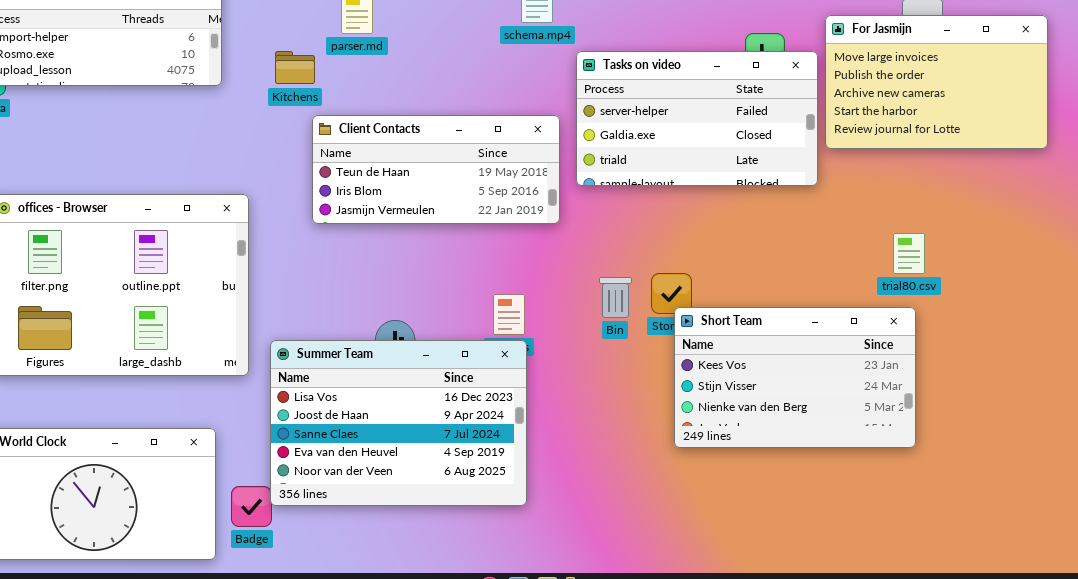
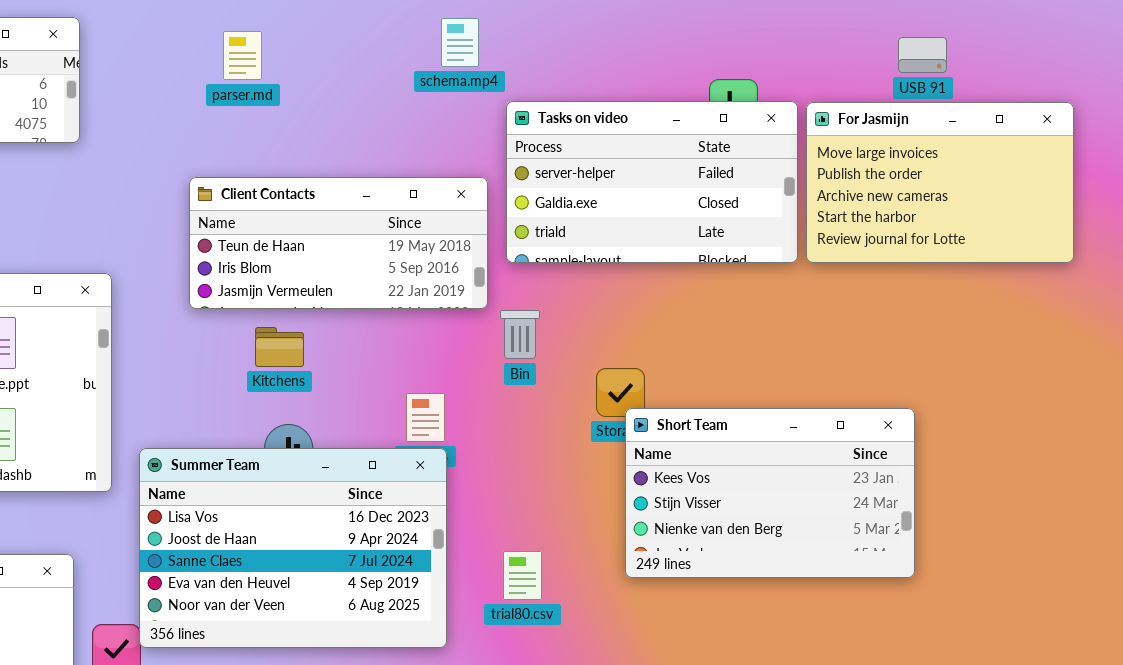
For Jasmijn: [825,15,1048,149] -> [806,102,1074,263], moved
Kitchens: [275,51,315,84] -> [255,327,304,367], moved
trial80.csv: [893,233,925,274] -> [503,551,542,600], moved
Bin: [599,277,632,318] -> [500,310,540,359], moved

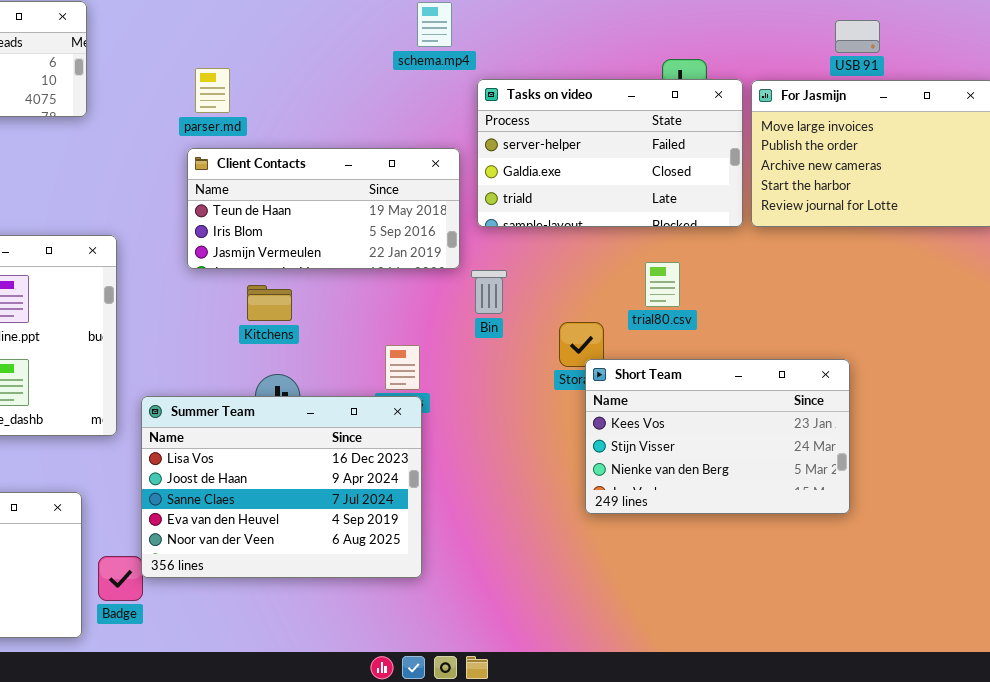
parser.md: [223,31,262,80] -> [195,68,230,113], moved
trial80.csv: [503,551,542,600] -> [645,262,680,307], moved

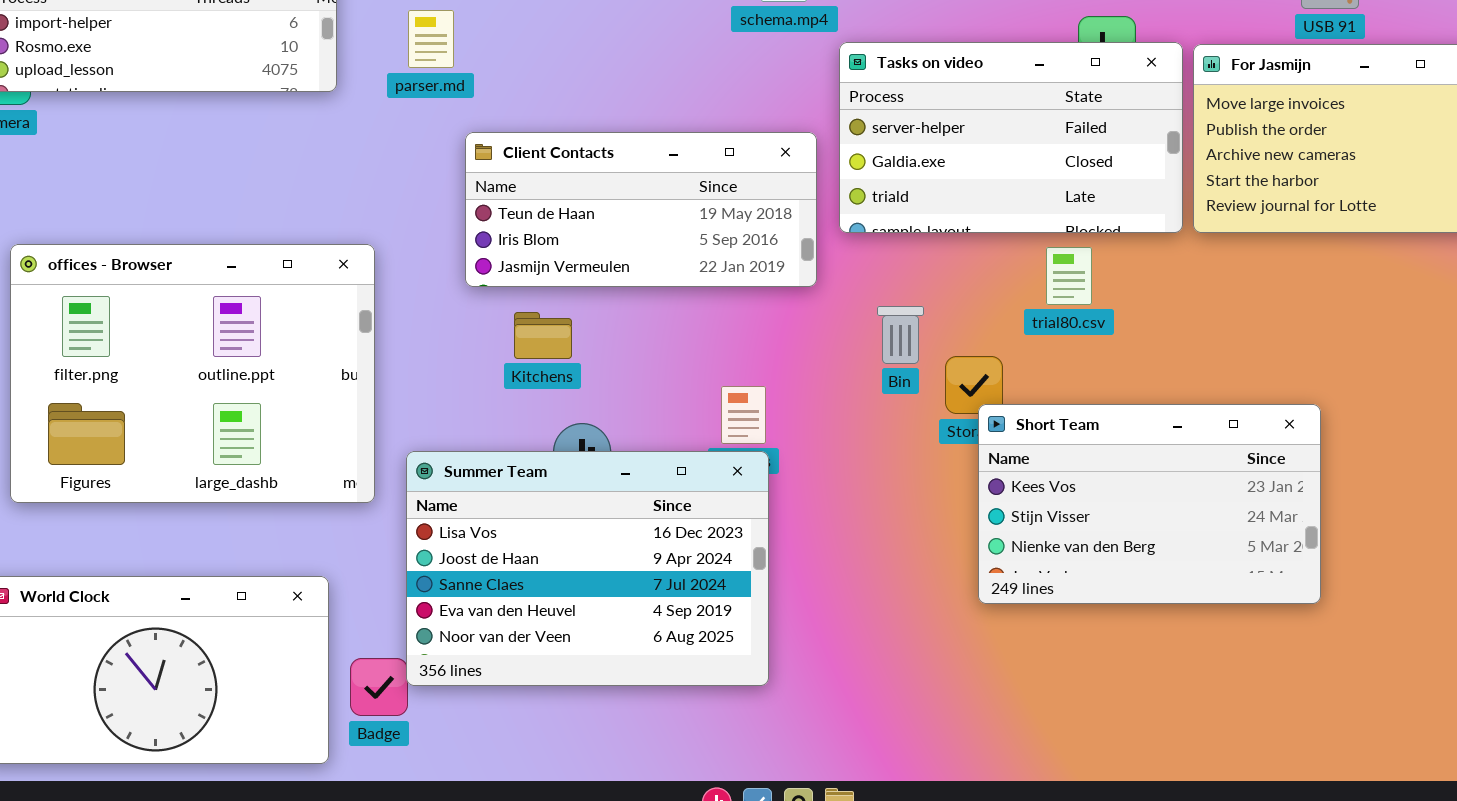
parser.md: [195,68,230,113] -> [408,10,454,68], moved
trial80.csv: [645,262,680,307] -> [1046,247,1092,305], moved
Bin: [471,270,507,314] -> [877,306,924,364], moved
Kitchens: [247,285,292,321] -> [514,312,572,359], moved

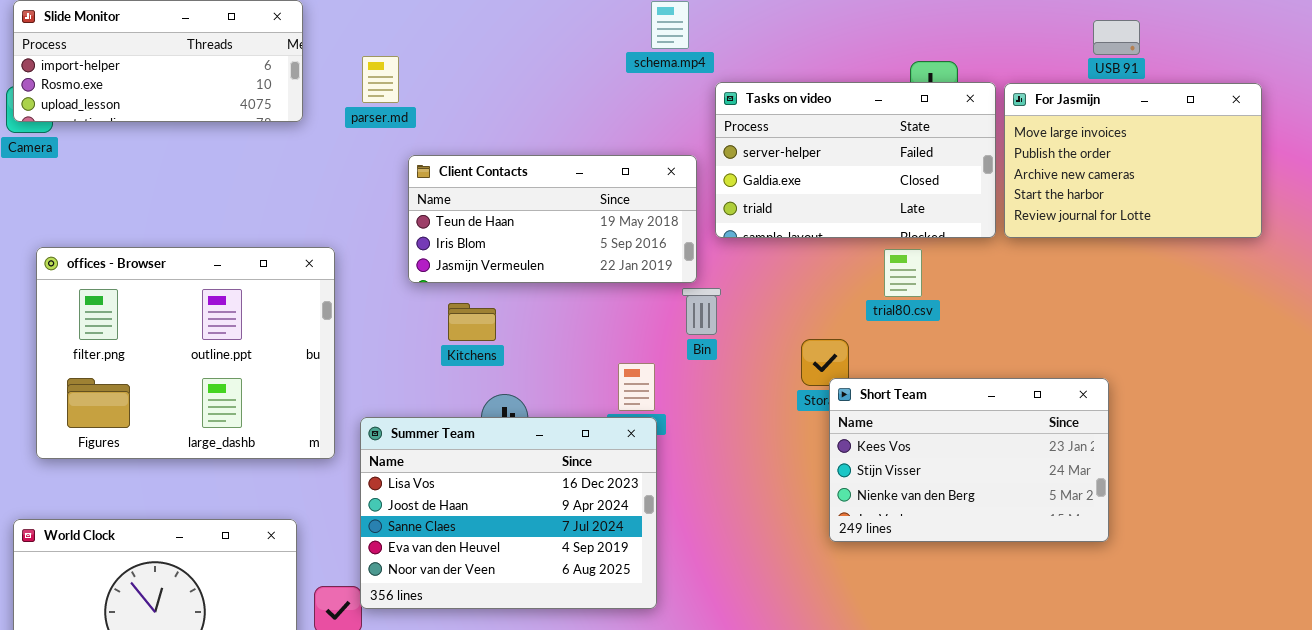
Bin: [877,306,924,364] -> [682,288,721,335], moved

